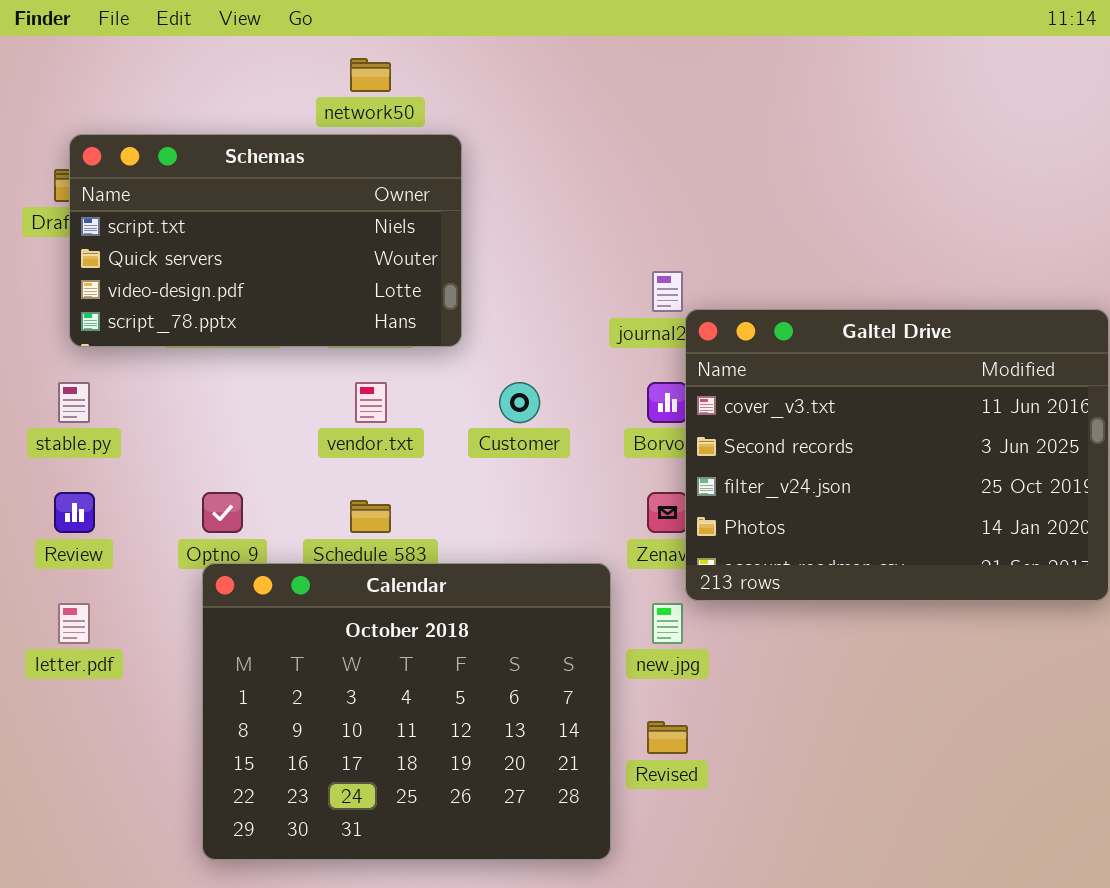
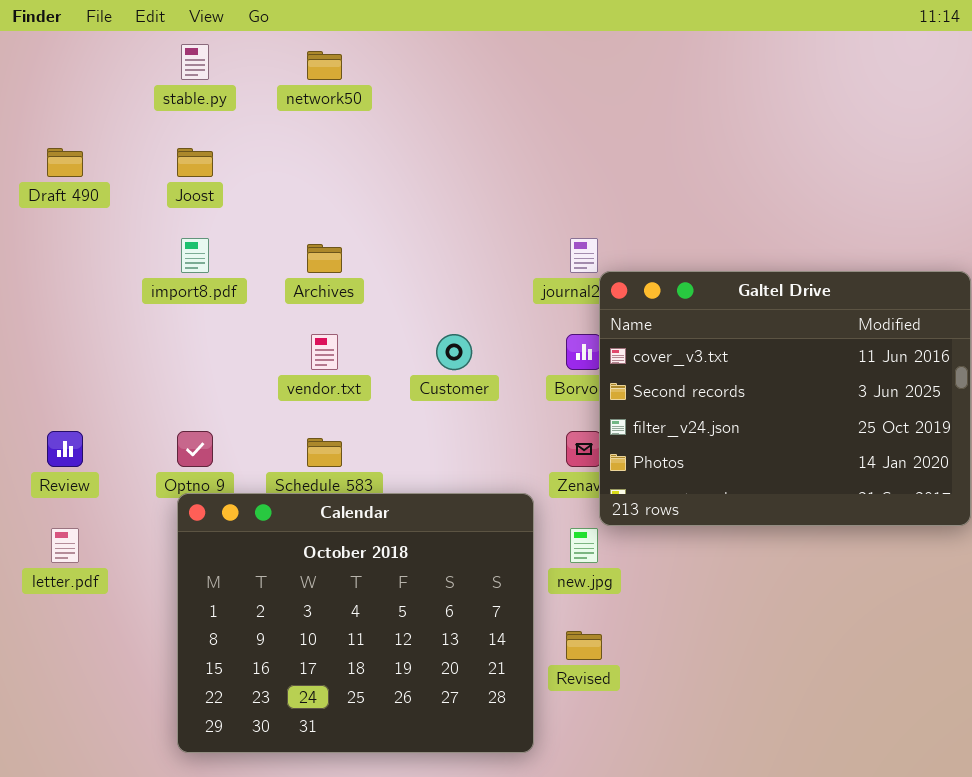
Schemas: [69,134,462,347] -> none, closed
stable.py: [58,382,90,423] -> [181,44,209,80], moved

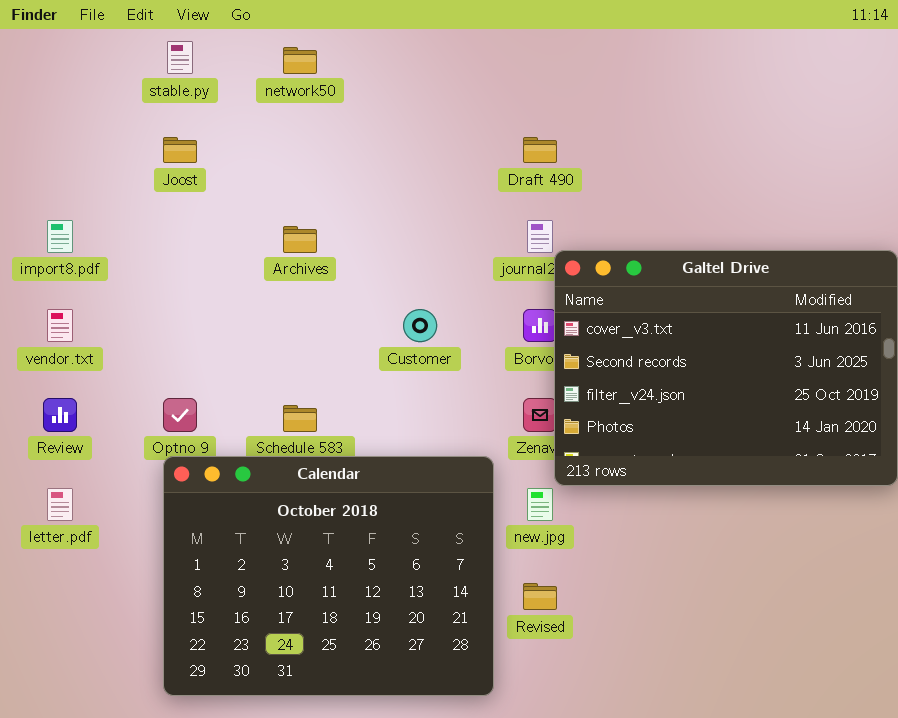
Draft 490: [47,148,83,177] -> [523,137,557,163], moved
import8.pdf: [181,238,209,273] -> [47,220,73,253], moved
vendor.txt: [311,334,338,370] -> [47,309,73,342], moved

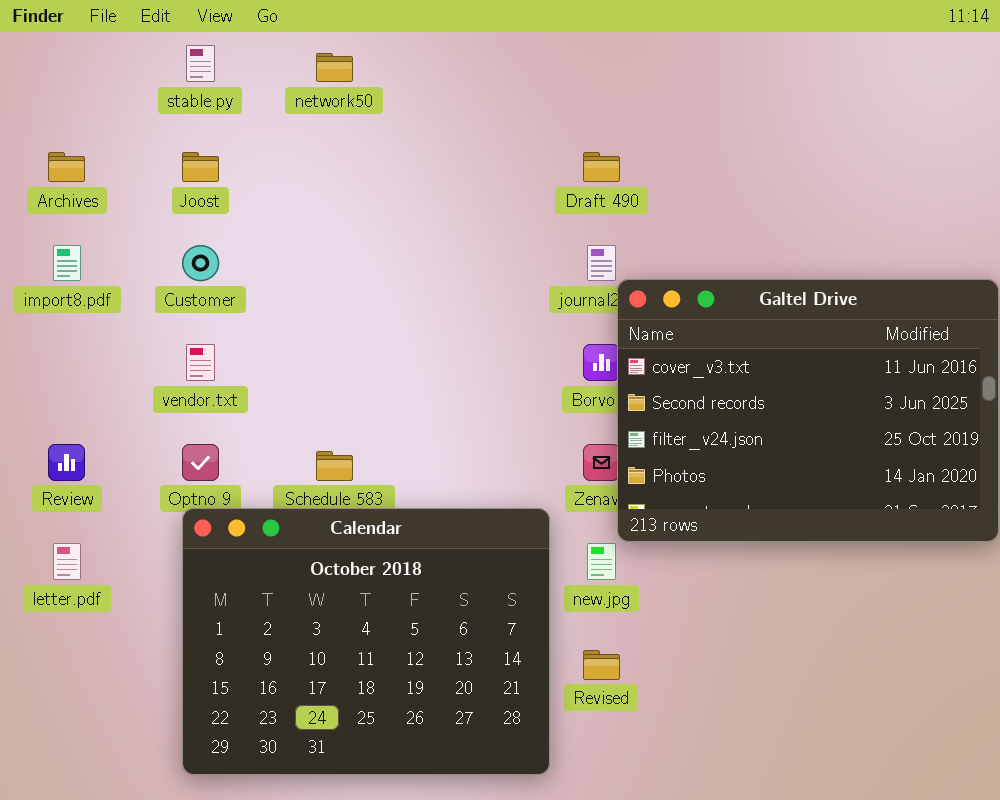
Archives: [283,226,317,253] -> [48,152,85,182], moved
vendor.txt: [47,309,73,342] -> [186,344,215,381], moved
Customer: [403,309,437,342] -> [182,245,219,281], moved

